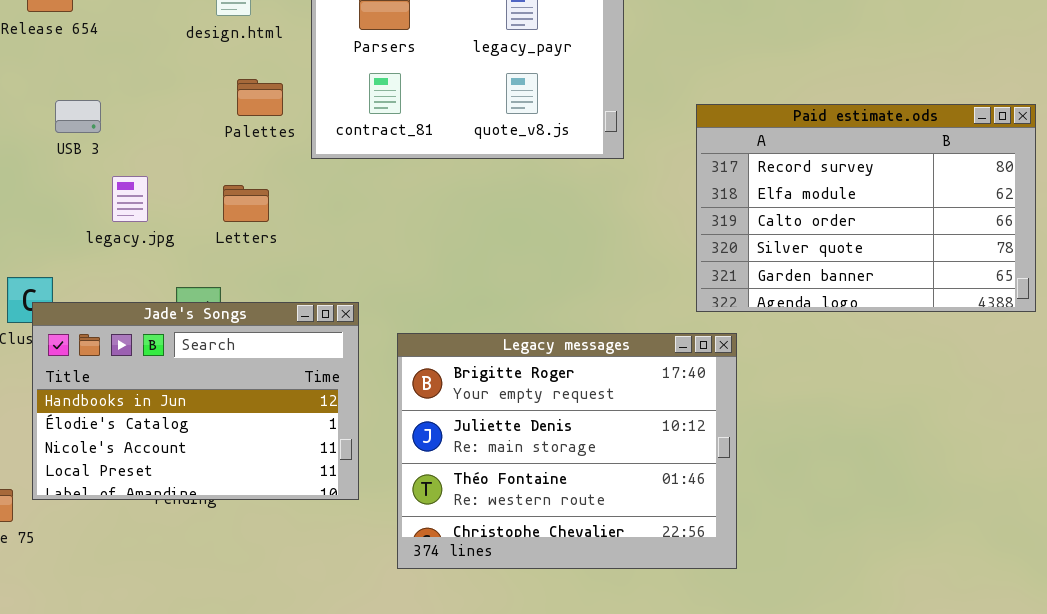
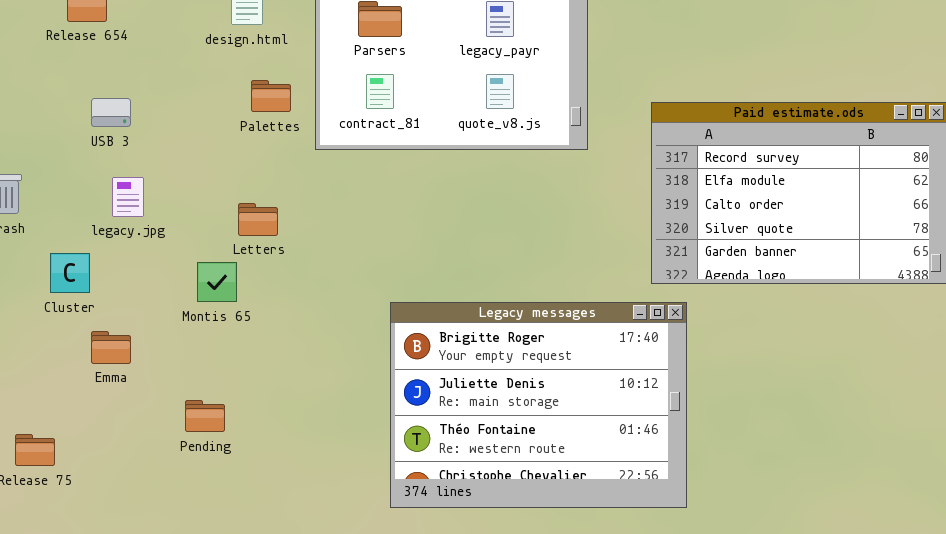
legacy.jpg: [112,176,148,222] -> [112,177,144,217], moved
Letters: [223,185,269,222] -> [238,203,278,236], moved
Jade's Songs: [32,302,359,500] -> none, closed

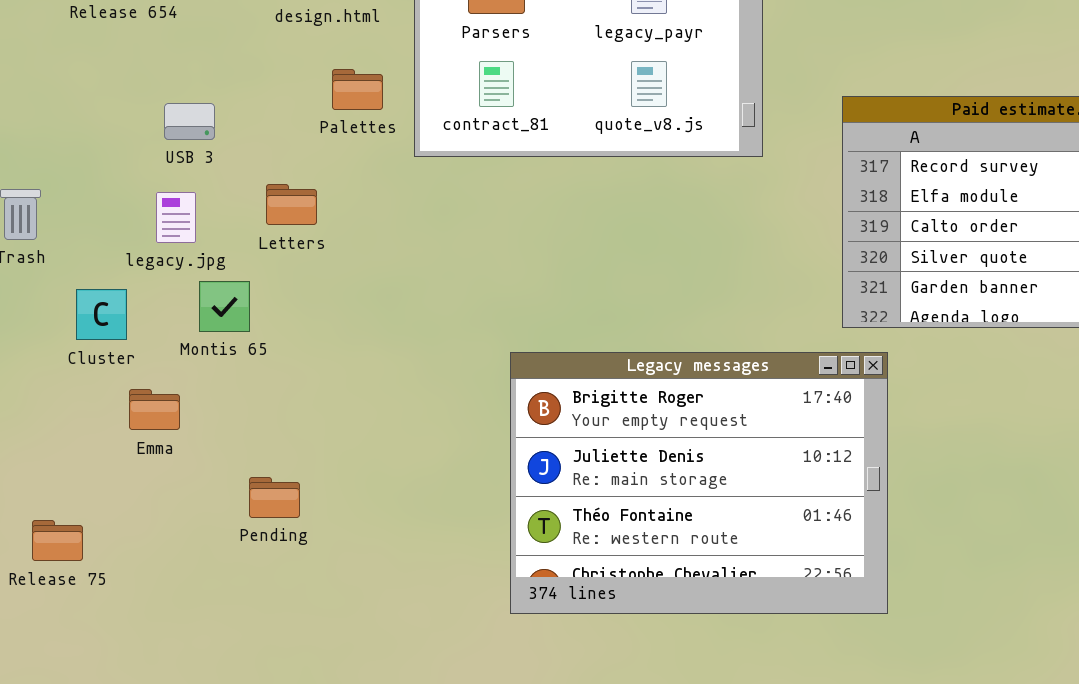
USB 3: [91,98,131,127] -> [164,103,215,140], moved
Letters: [238,203,278,236] -> [266,184,317,225], moved
Montis 65: [197,262,237,302] -> [199,281,250,332], moved

